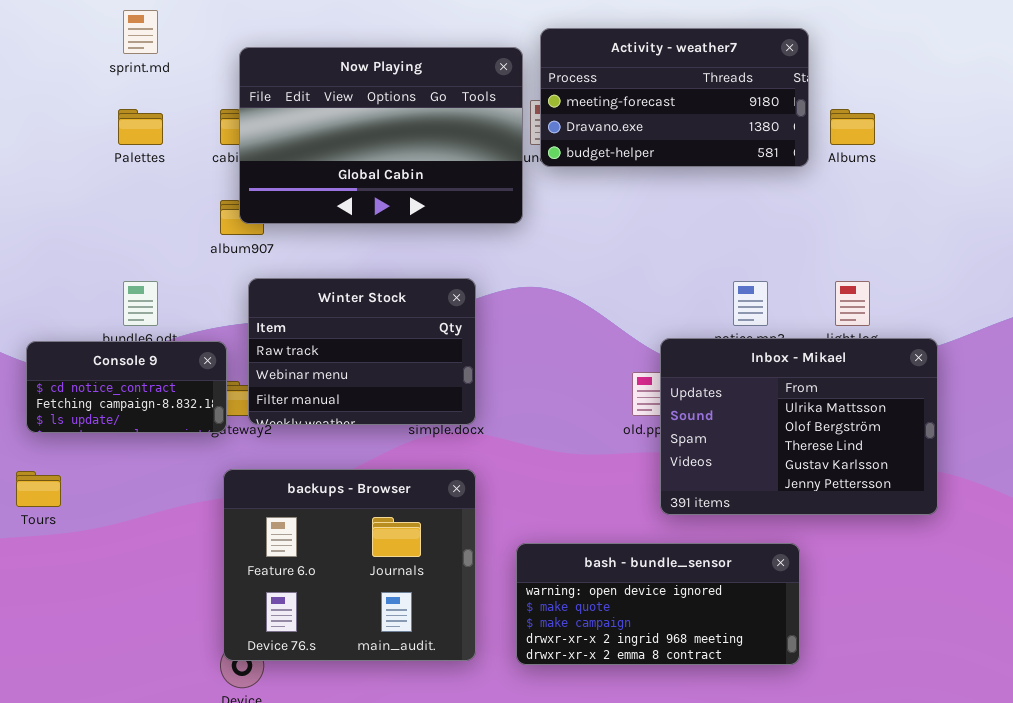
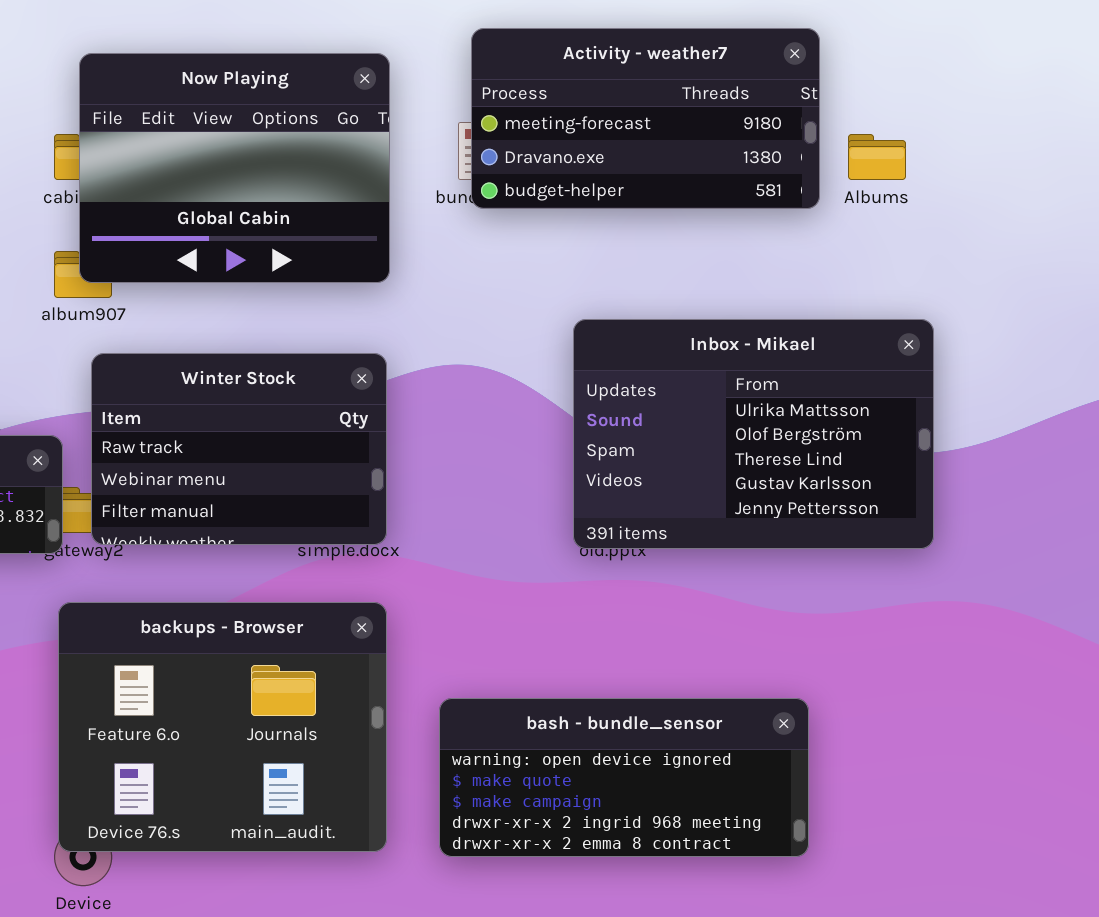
Now Playing: [239,47,523,224] -> [79,53,390,283], resized
Inbox - Mikael: [660,338,938,515] -> [573,319,934,549], moved

